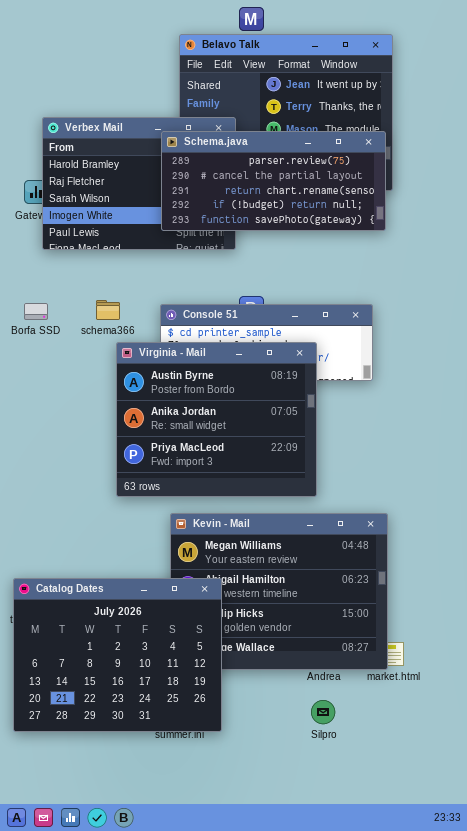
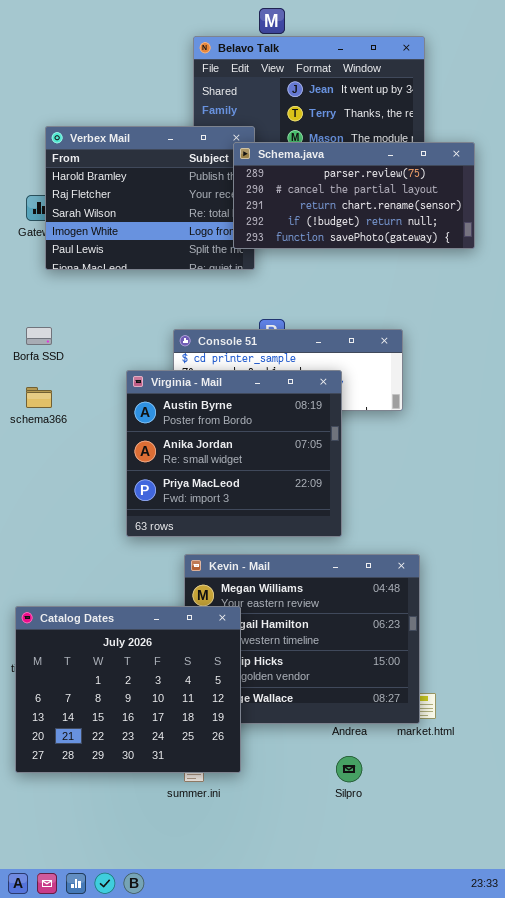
Schema.java: [161,131,386,231] -> [233,142,475,249], moved
schema366: [96,300,120,320] -> [26,387,52,408], moved
Catalog Dates: [13,578,222,732] -> [15,606,241,773], moved

